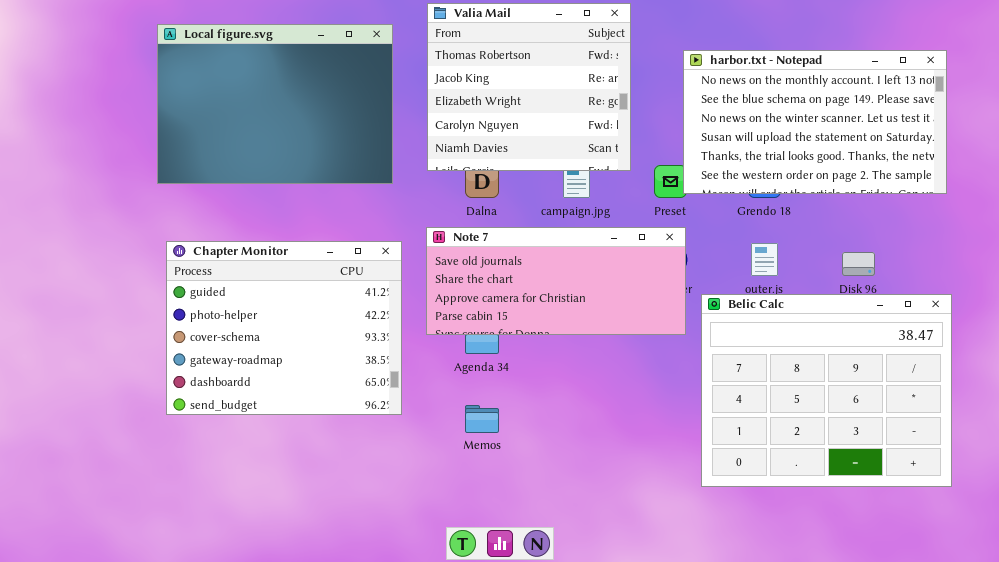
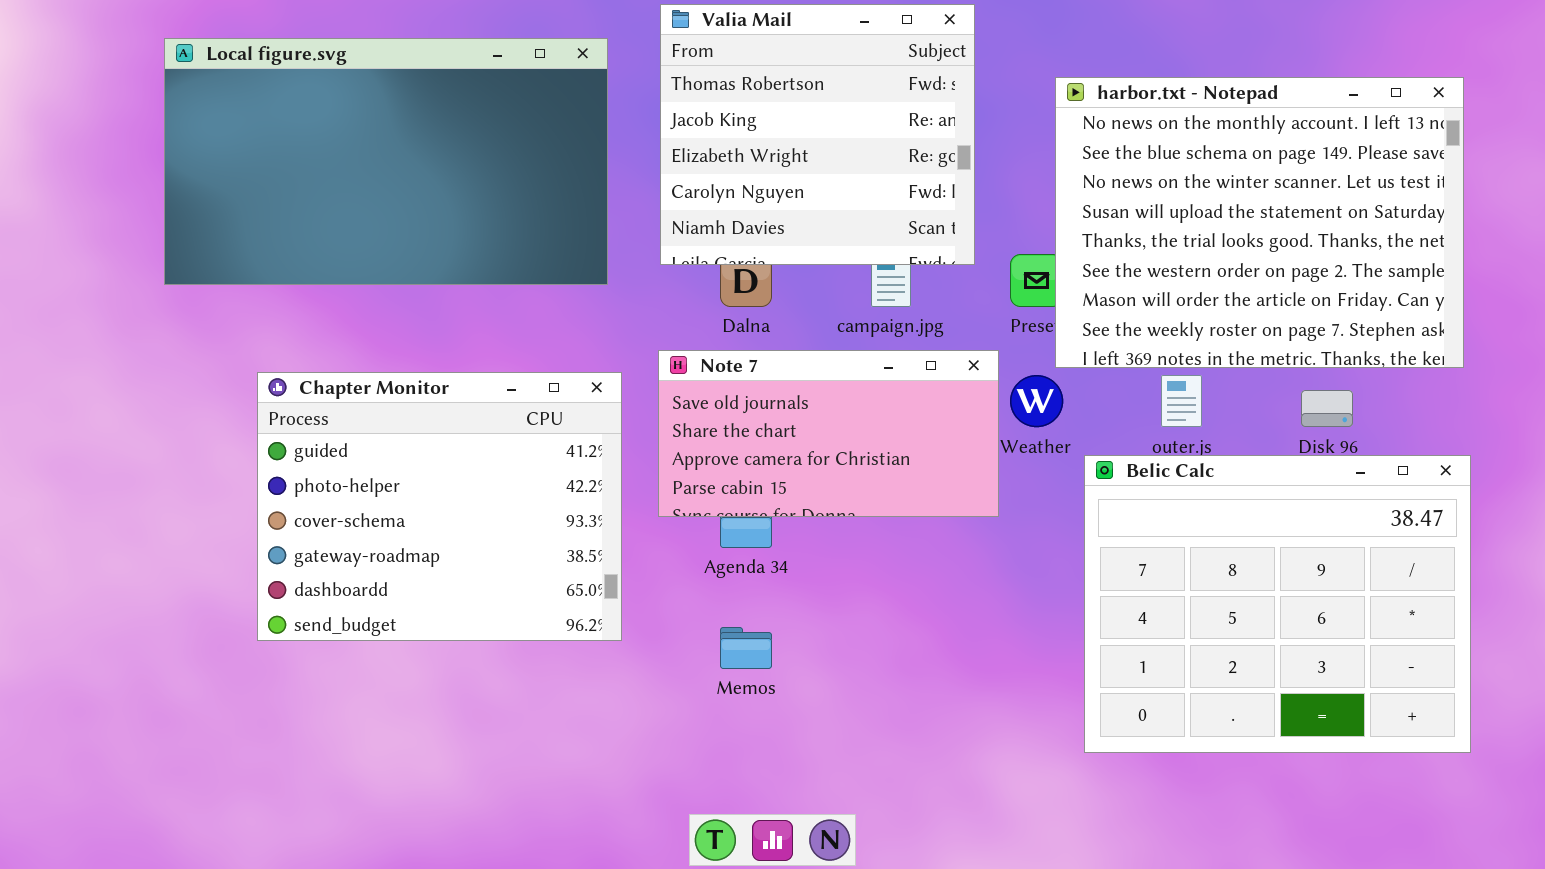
Local figure.svg: [157,24,393,184] -> [164,38,608,285], resized
harbor.txt - Notepad: [683,50,947,194] -> [1055,77,1464,368], resized
Note 7: [426,227,686,335] -> [658,350,999,517], resized

